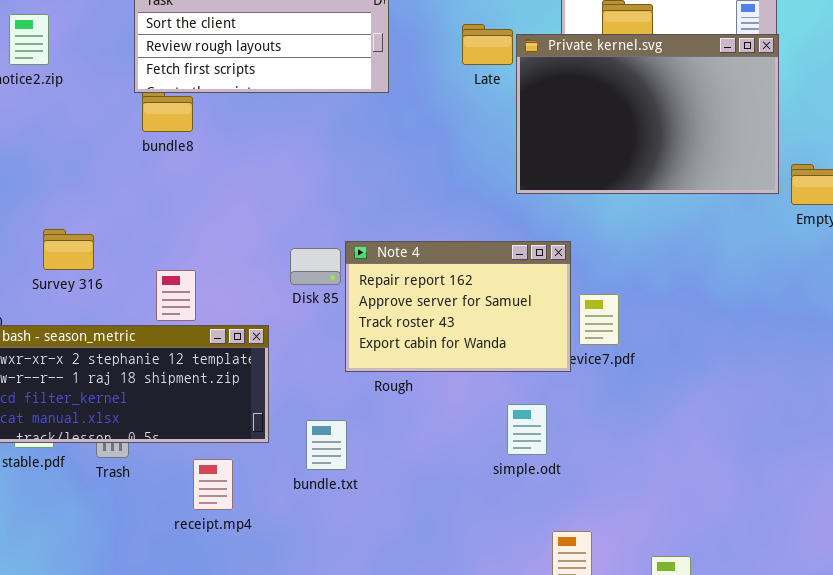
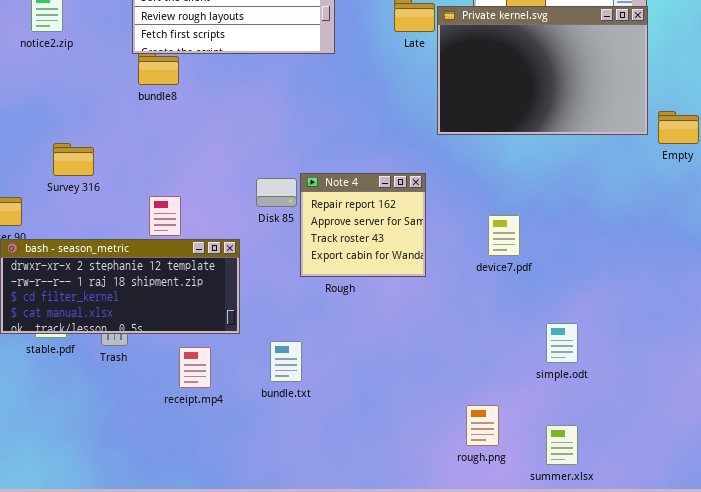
Survey 316: [43,229,94,270] -> [53,143,94,176], moved
Note 4: [345,241,571,372] -> [300,173,426,277], resized
simple.odt: [507,404,547,455] -> [546,323,578,363], moved
bundle.txt: [306,420,347,470] -> [270,341,302,382], moved

